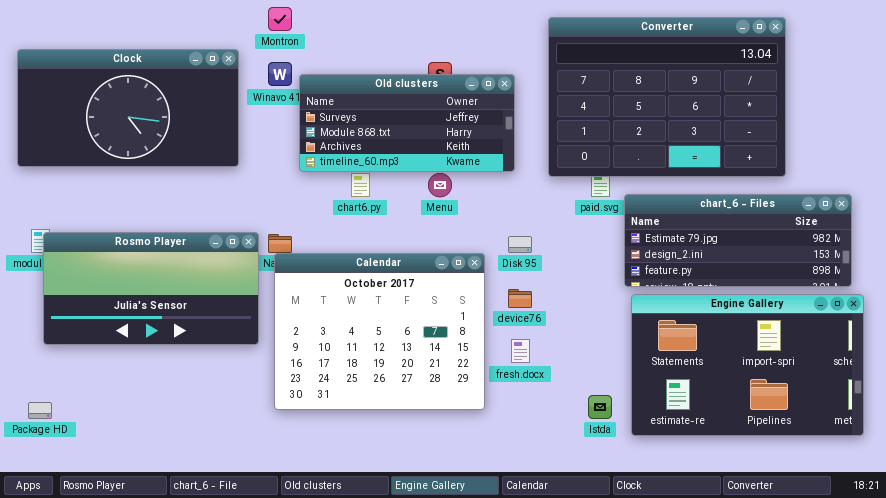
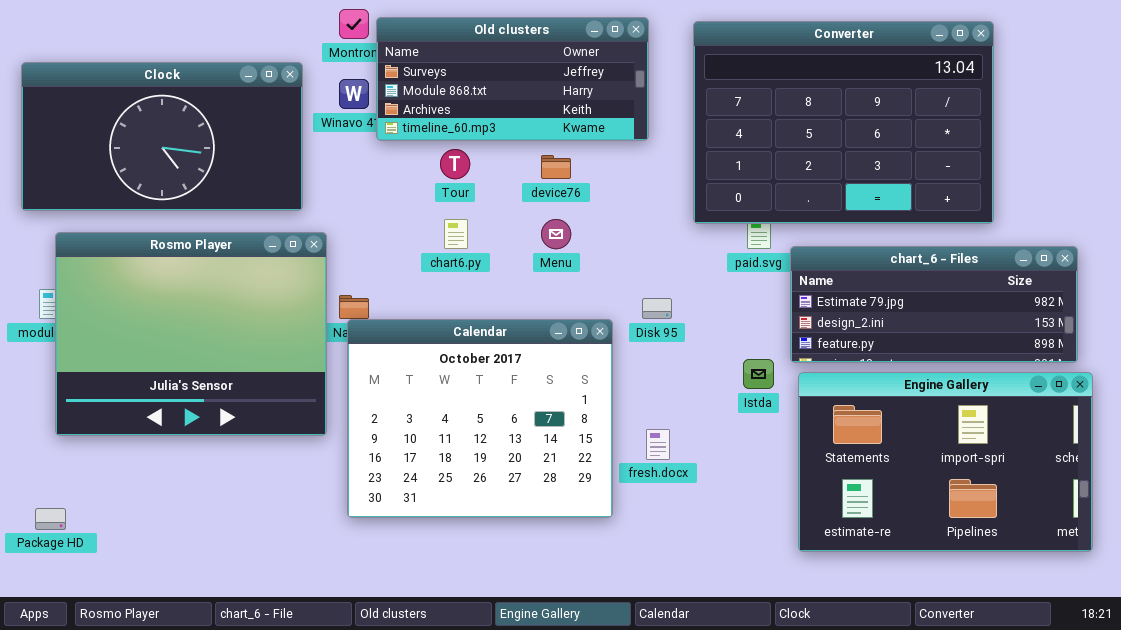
Old clusters: [299,74,515,172] -> [376,17,649,141], moved
Rosmo Player: [43,232,259,345] -> [55,232,327,436], resized
device76: [508,289,532,308] -> [541,155,571,179], moved
Istda: [588,395,612,419] -> [743,359,774,389], moved

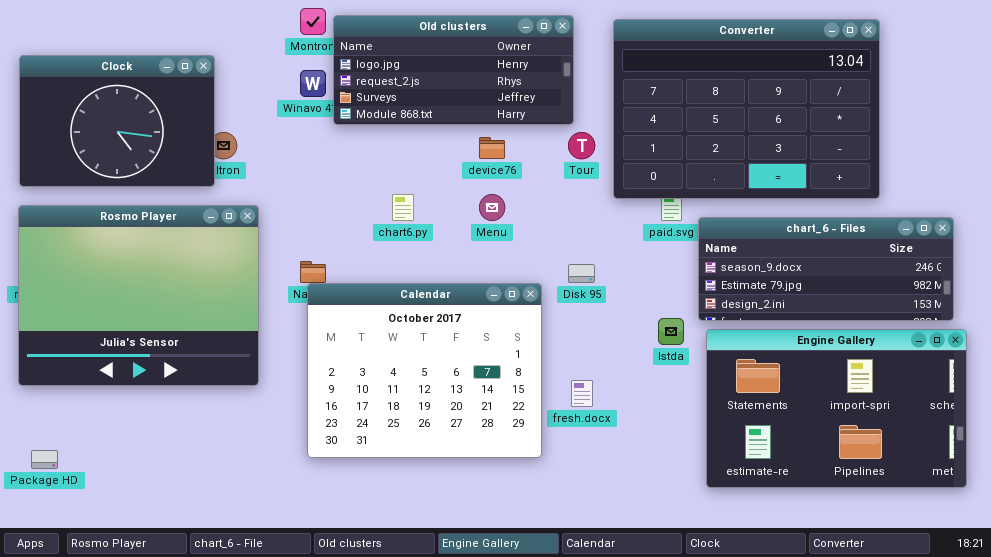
Old clusters: [376,17,649,141] -> [333,15,574,125], scrolled up 2 rows
Clock: [21,62,303,211] -> [19,55,215,187], resized
Tour: [440,149,470,179] -> [568,132,595,159], moved
Rosmo Player: [55,232,327,436] -> [18,205,259,386], moved
chart_6 - Files: [790,246,1078,363] -> [698,217,954,321], scrolled up 1 row

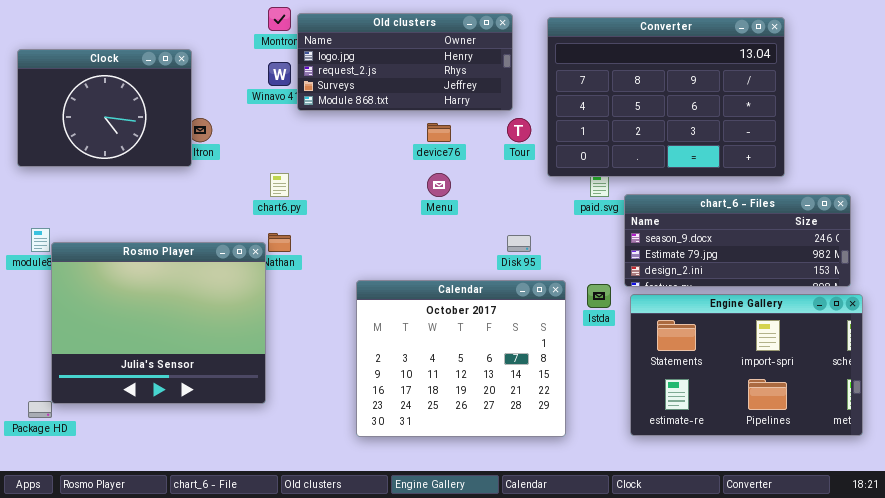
chart6.py: [392,194,414,221] -> [270,173,289,197], moved
Rosmo Player: [18,205,259,386] -> [51,242,266,404], moved
Calendar: [307,283,542,458] -> [356,280,566,437], moved

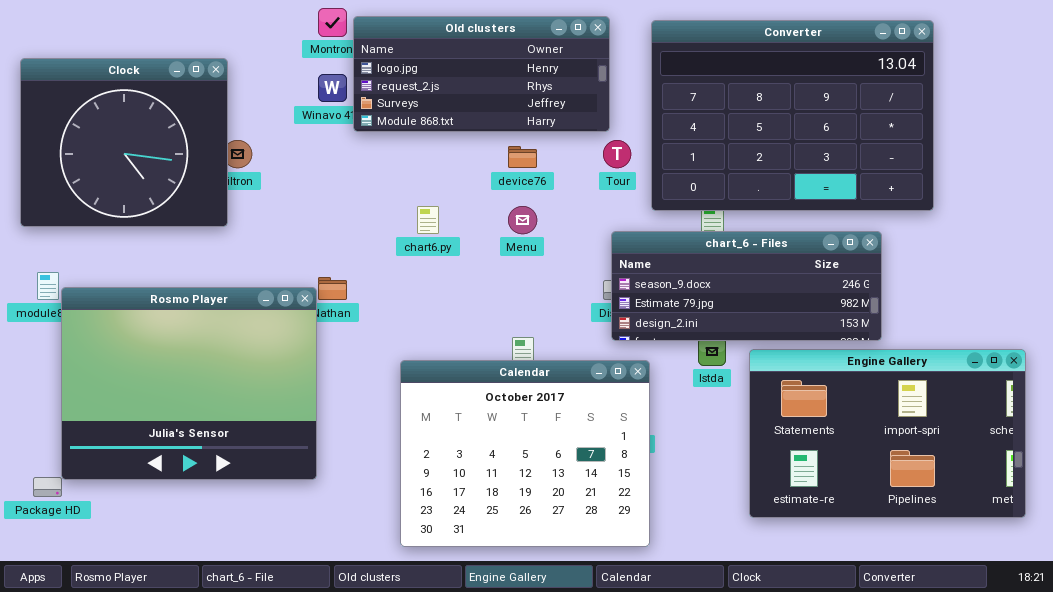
Clock: [17,49,192,167] -> [20,58,228,227], resized
chart6.py: [270,173,289,197] -> [417,206,439,234], moved
chart_6 - Files: [624,194,851,287] -> [611,231,882,341], moved
Calendar: [356,280,566,437] -> [400,360,650,547], moved

